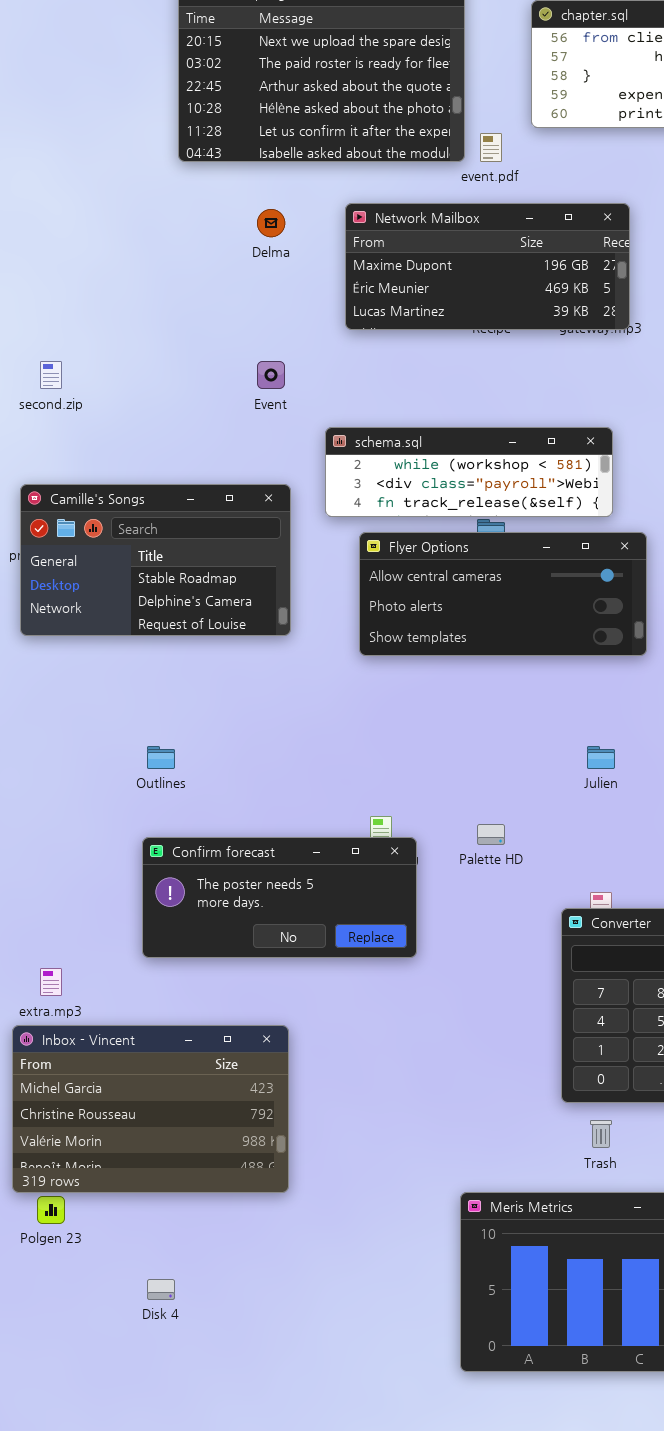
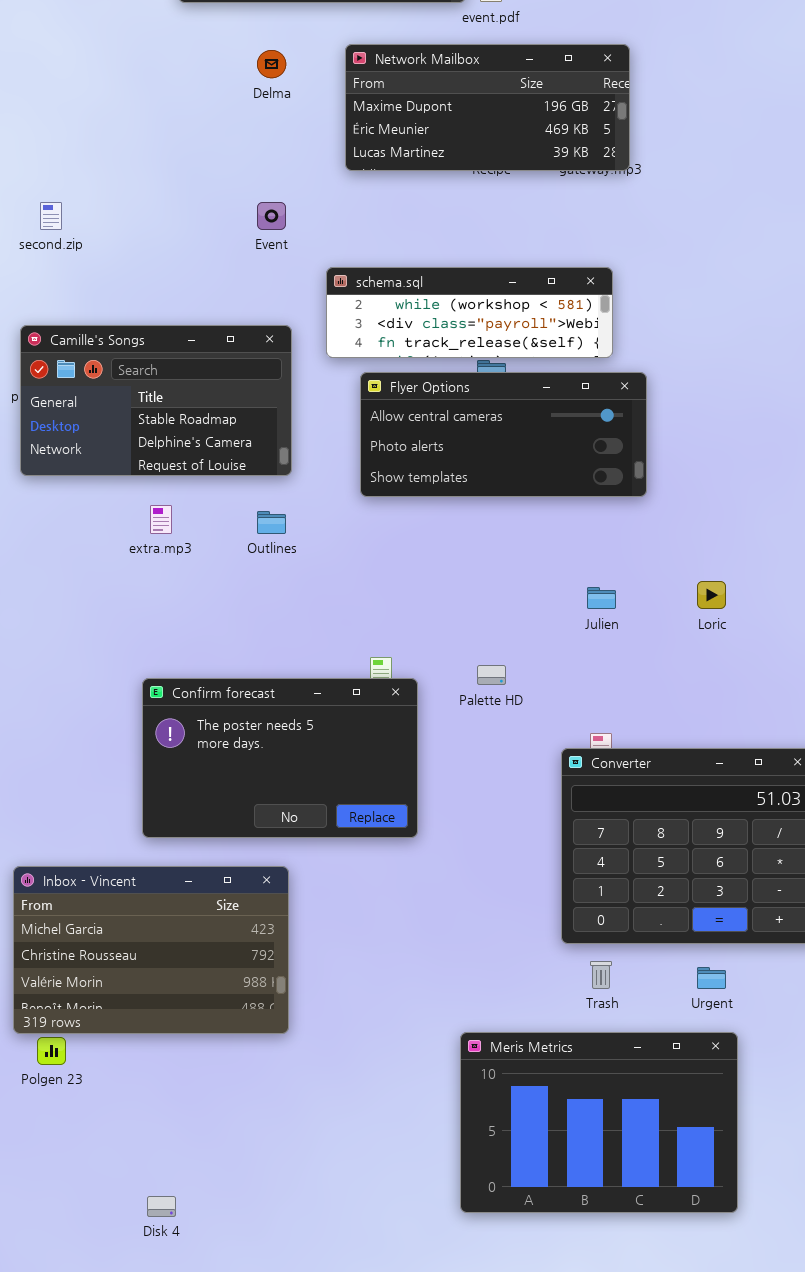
Outlines: [147,746,175,769] -> [257,511,286,534], moved
Confirm forecast: [142,837,417,958] -> [142,678,418,838], resized
extra.mp3: [40,968,62,996] -> [150,505,172,534], moved
Disk 4: [147,1279,175,1300] -> [147,1196,176,1217], moved

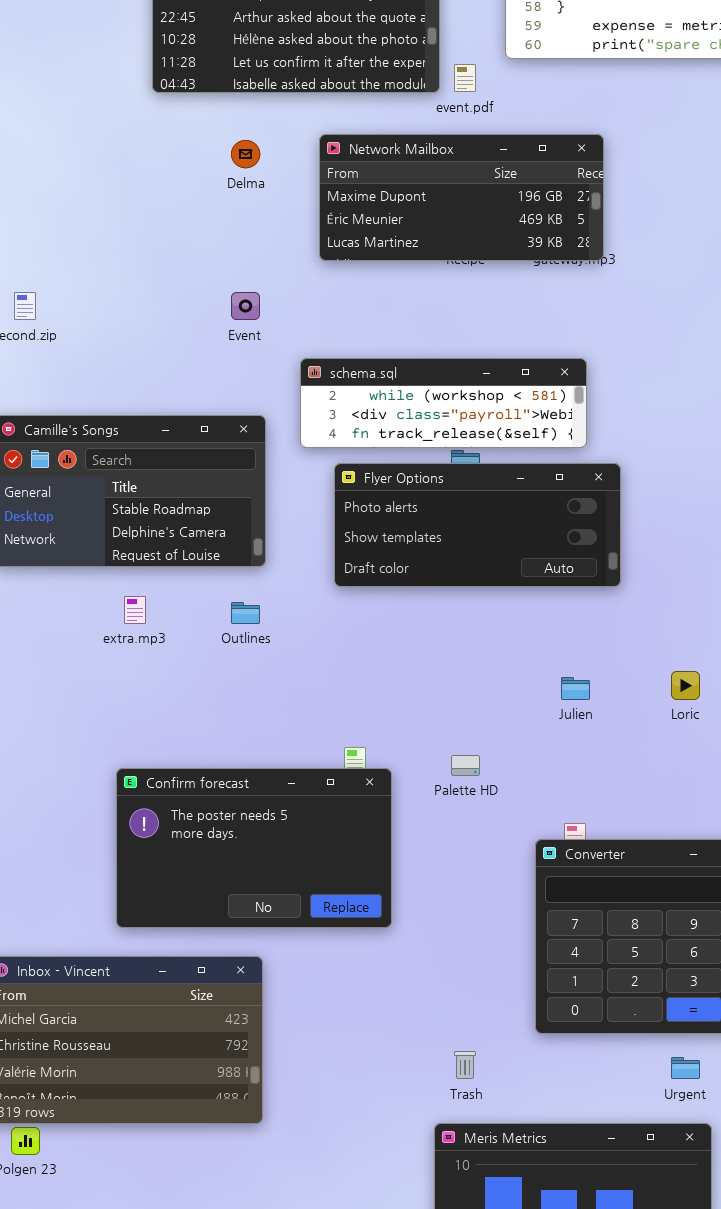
Flyer Options: [360,372,647,497] -> [334,463,621,587], scrolled down 1 row
Trash: [590,961,612,989] -> [454,1051,476,1079], moved

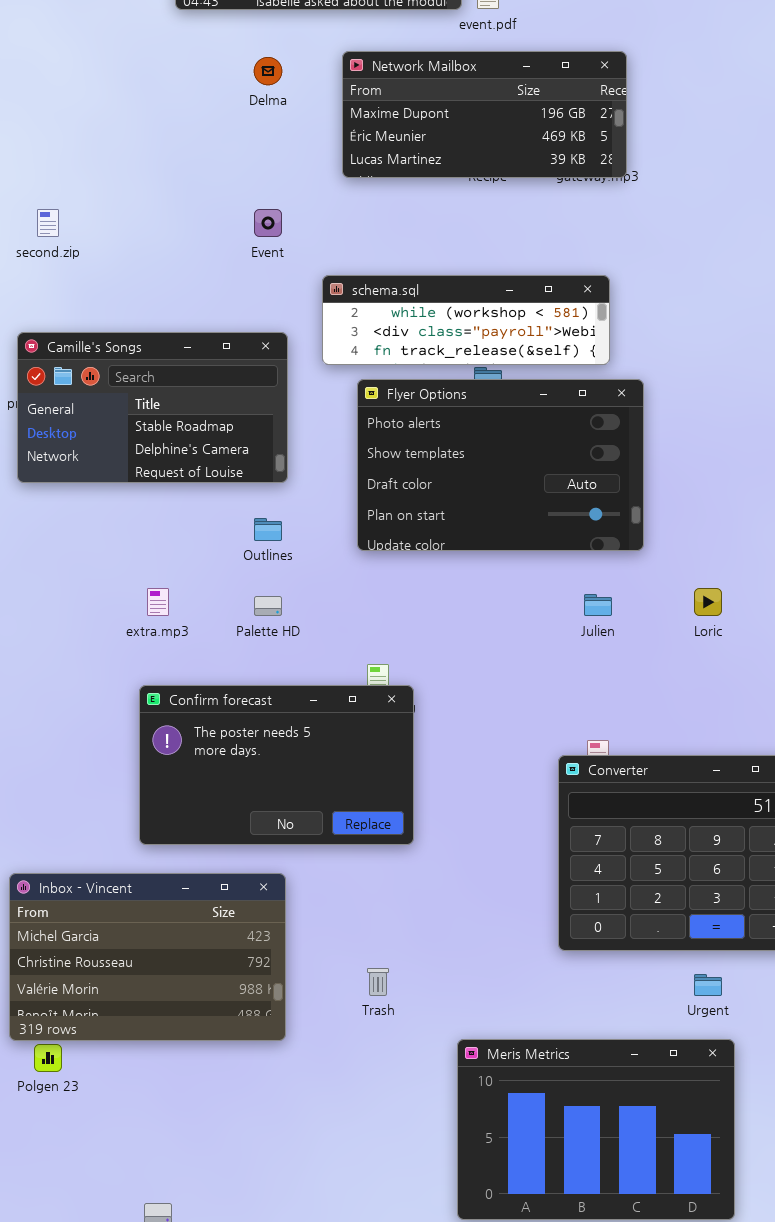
Flyer Options: [334,463,621,587] -> [357,379,644,551], resized
extra.mp3: [124,596,146,624] -> [147,588,169,616], moved
Palette HD: [451,755,480,776] -> [254,596,282,616], moved
Trash: [454,1051,476,1079] -> [367,968,389,996], moved

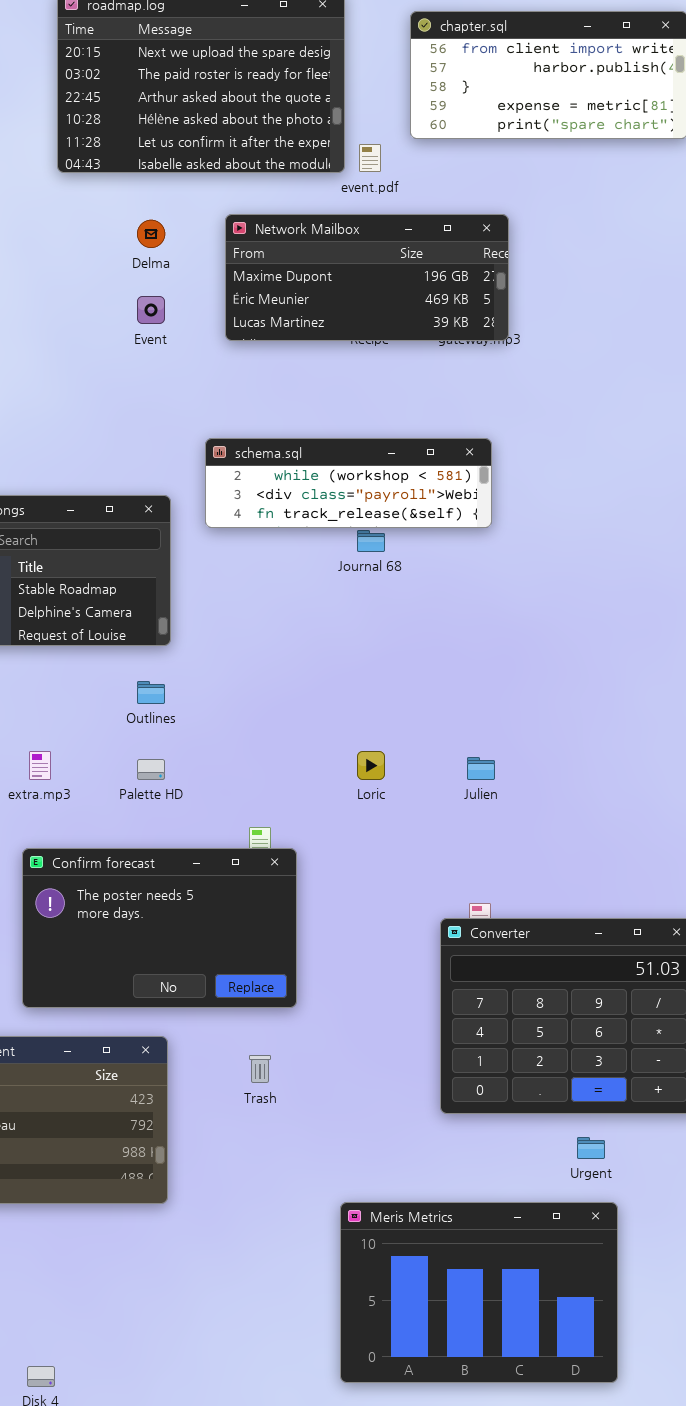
Event: [254,209,282,237] -> [137,296,165,324], moved
Flyer Options: [357,379,644,551] -> none, closed
Loric: [694,588,722,616] -> [357,751,385,780], moved
Trash: [367,968,389,996] -> [249,1055,271,1083], moved

